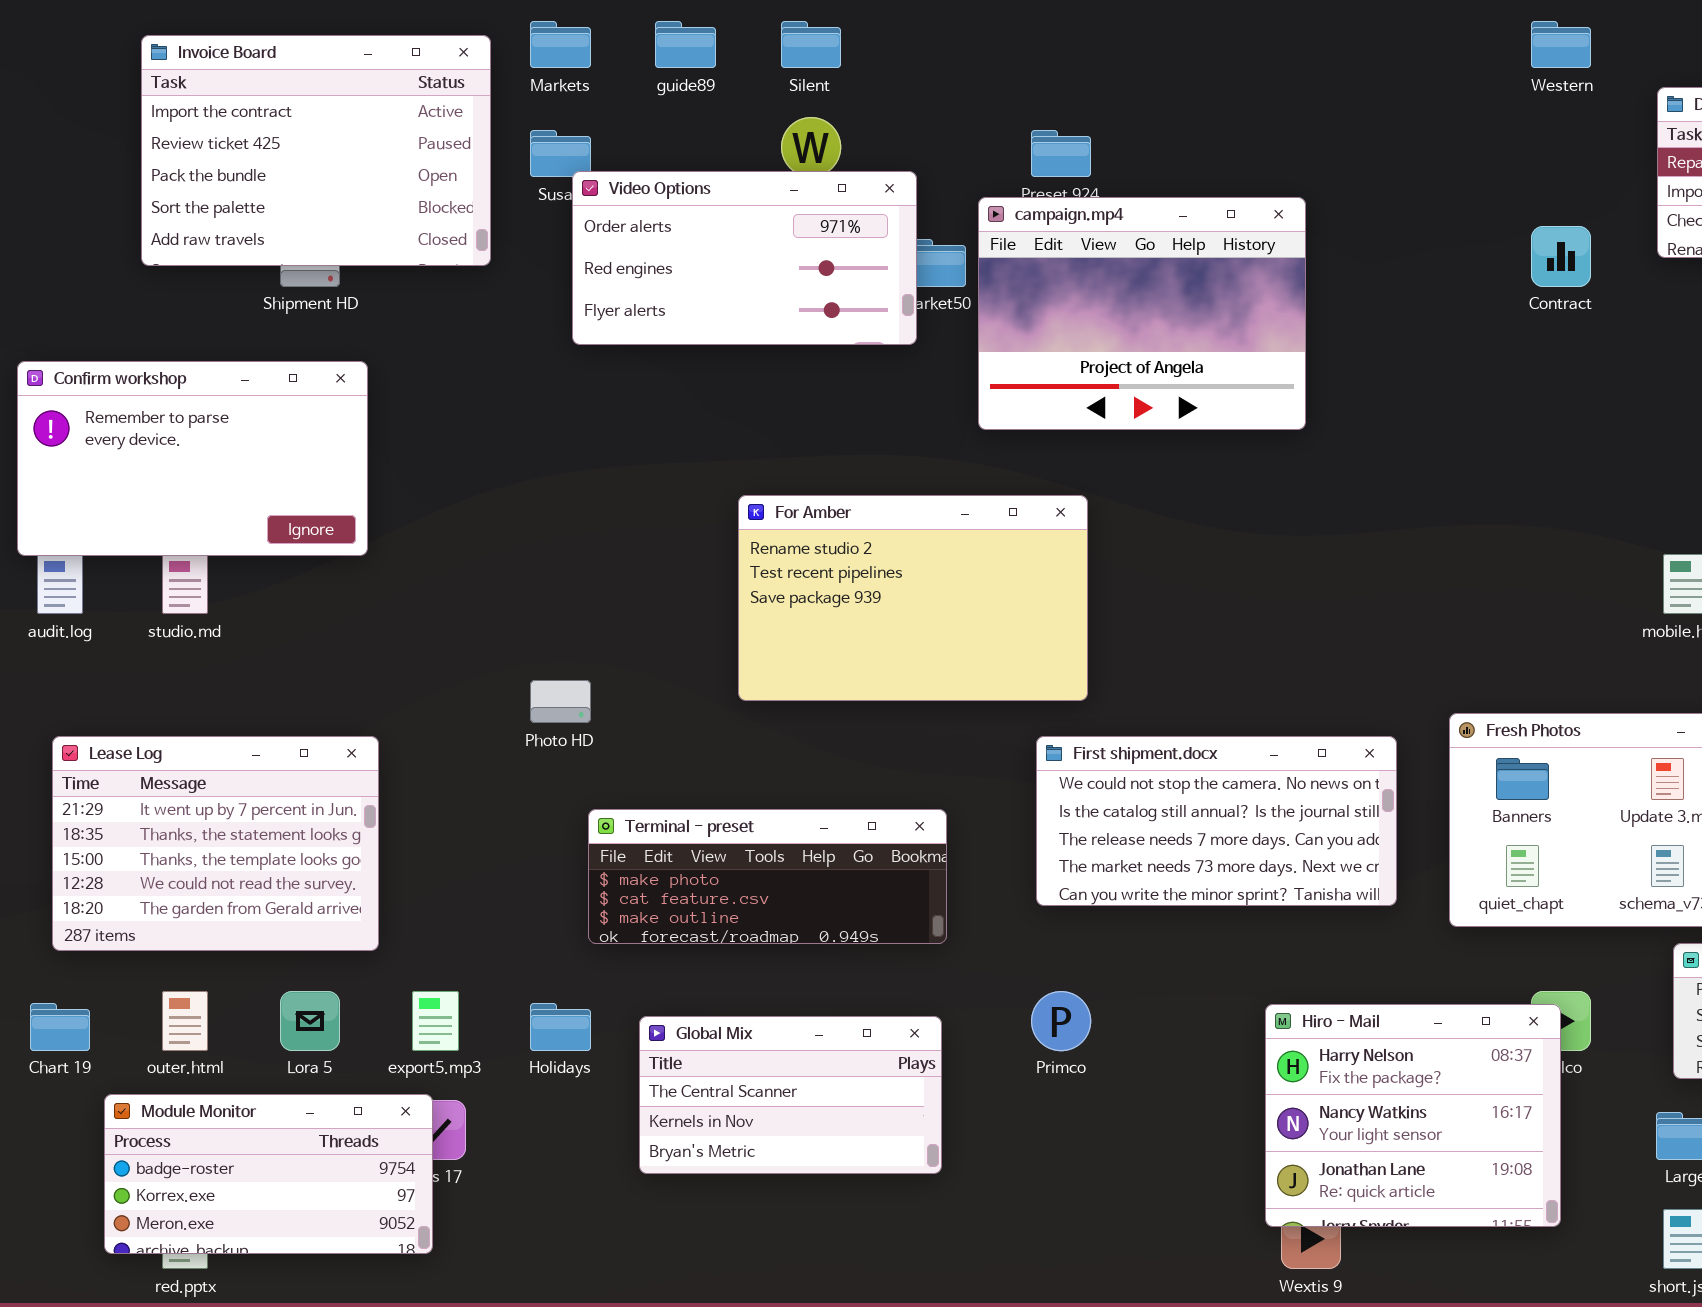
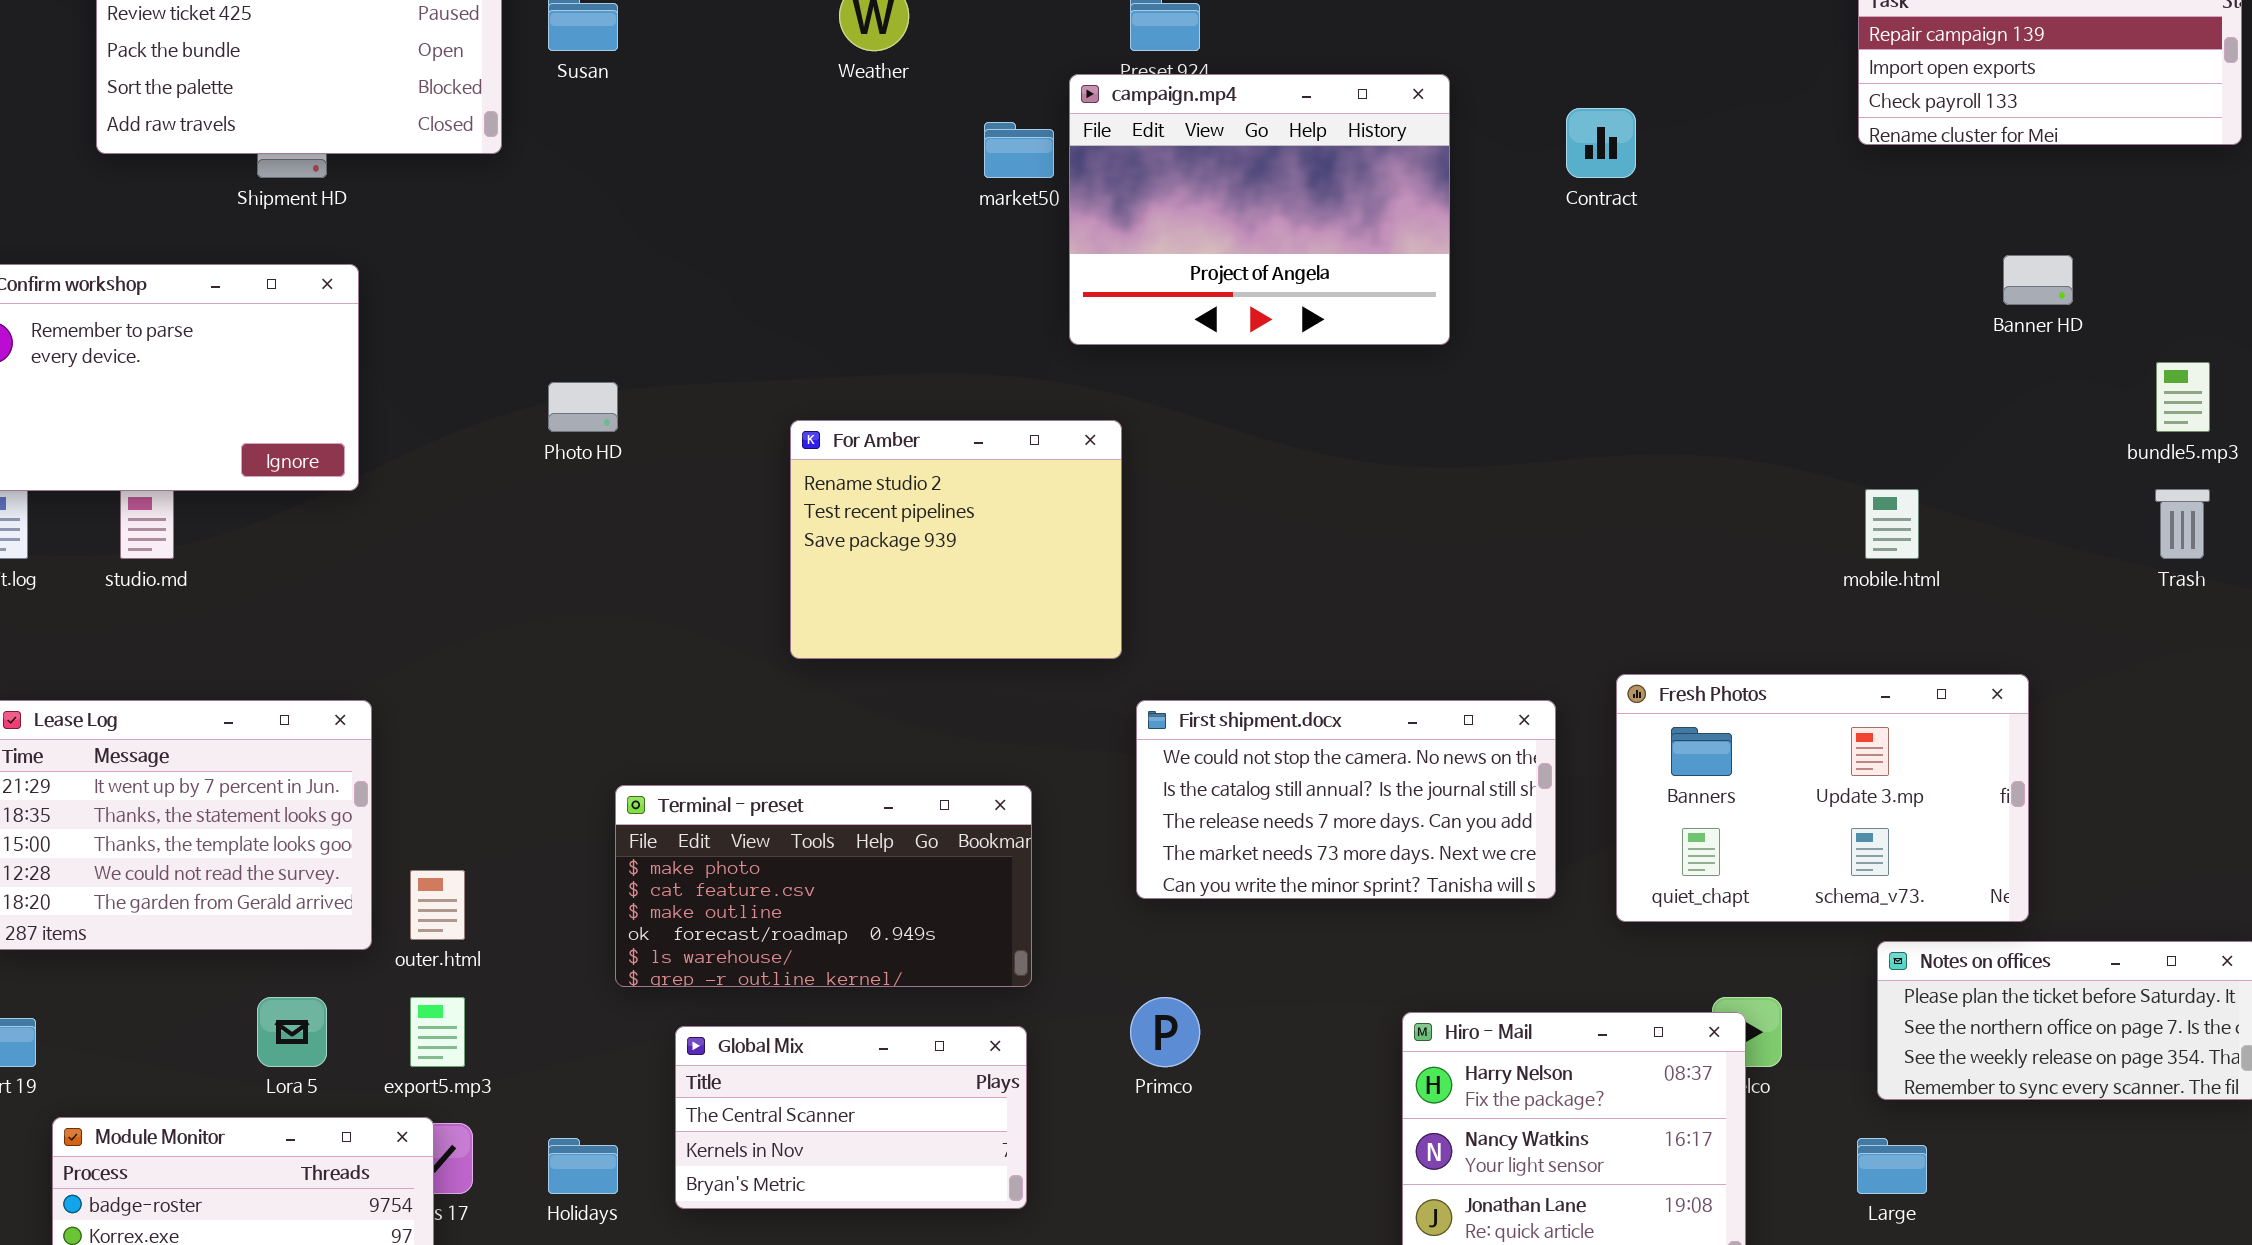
Video Options: [572,171,917,345] -> none, closed
Contract: [1531,226,1591,287] -> [1566,108,1636,178], moved
For Amber: [738,495,1088,701] -> [790,420,1122,659], resized
Photo HD: [530,680,591,723] -> [548,382,618,432], moved
Terminal - preset: [588,809,947,944] -> [615,785,1032,987], resized
outer.html: [162,991,208,1051] -> [410,870,465,940], moved
Holidays: [530,1003,591,1051] -> [548,1138,618,1194], moved

